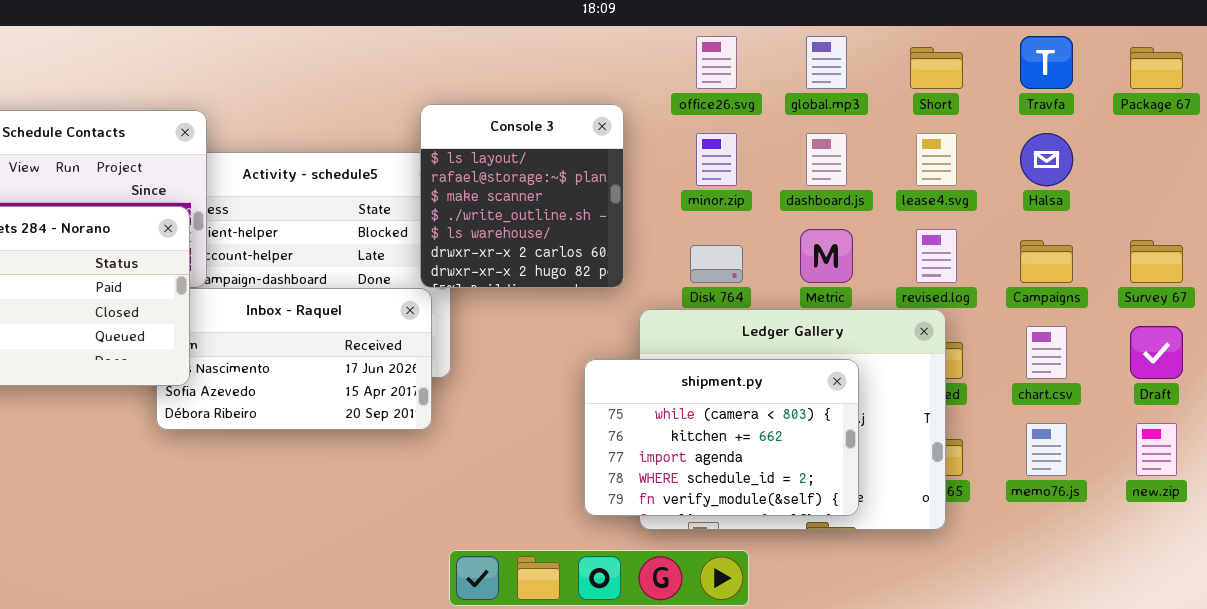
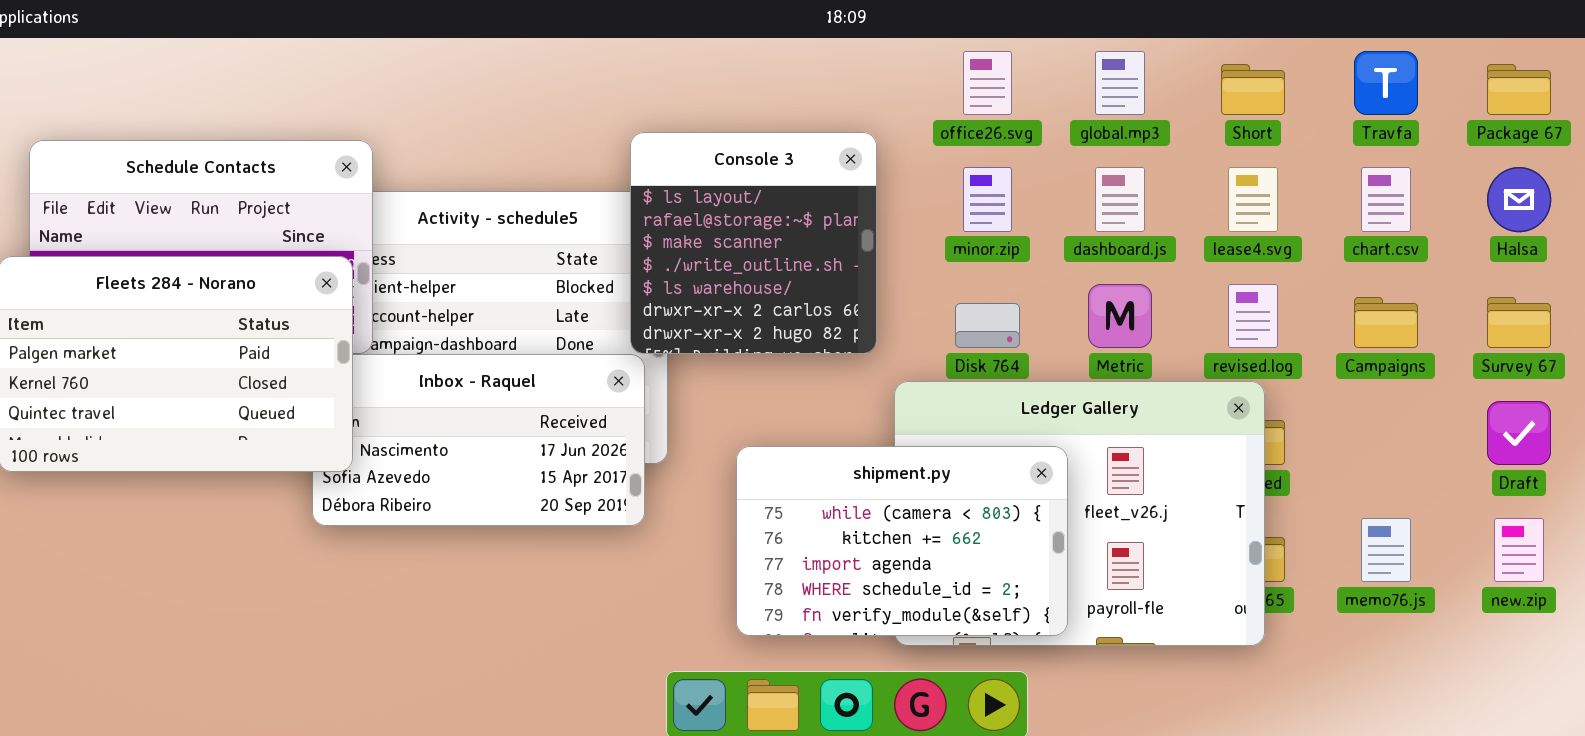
Halsa: [1020,133,1073,186] -> [1487,167,1551,232], moved
chart.csv: [1026,326,1067,379] -> [1361,167,1411,232], moved
shipment.py: [584,359,859,516] -> [736,446,1068,636], moved

